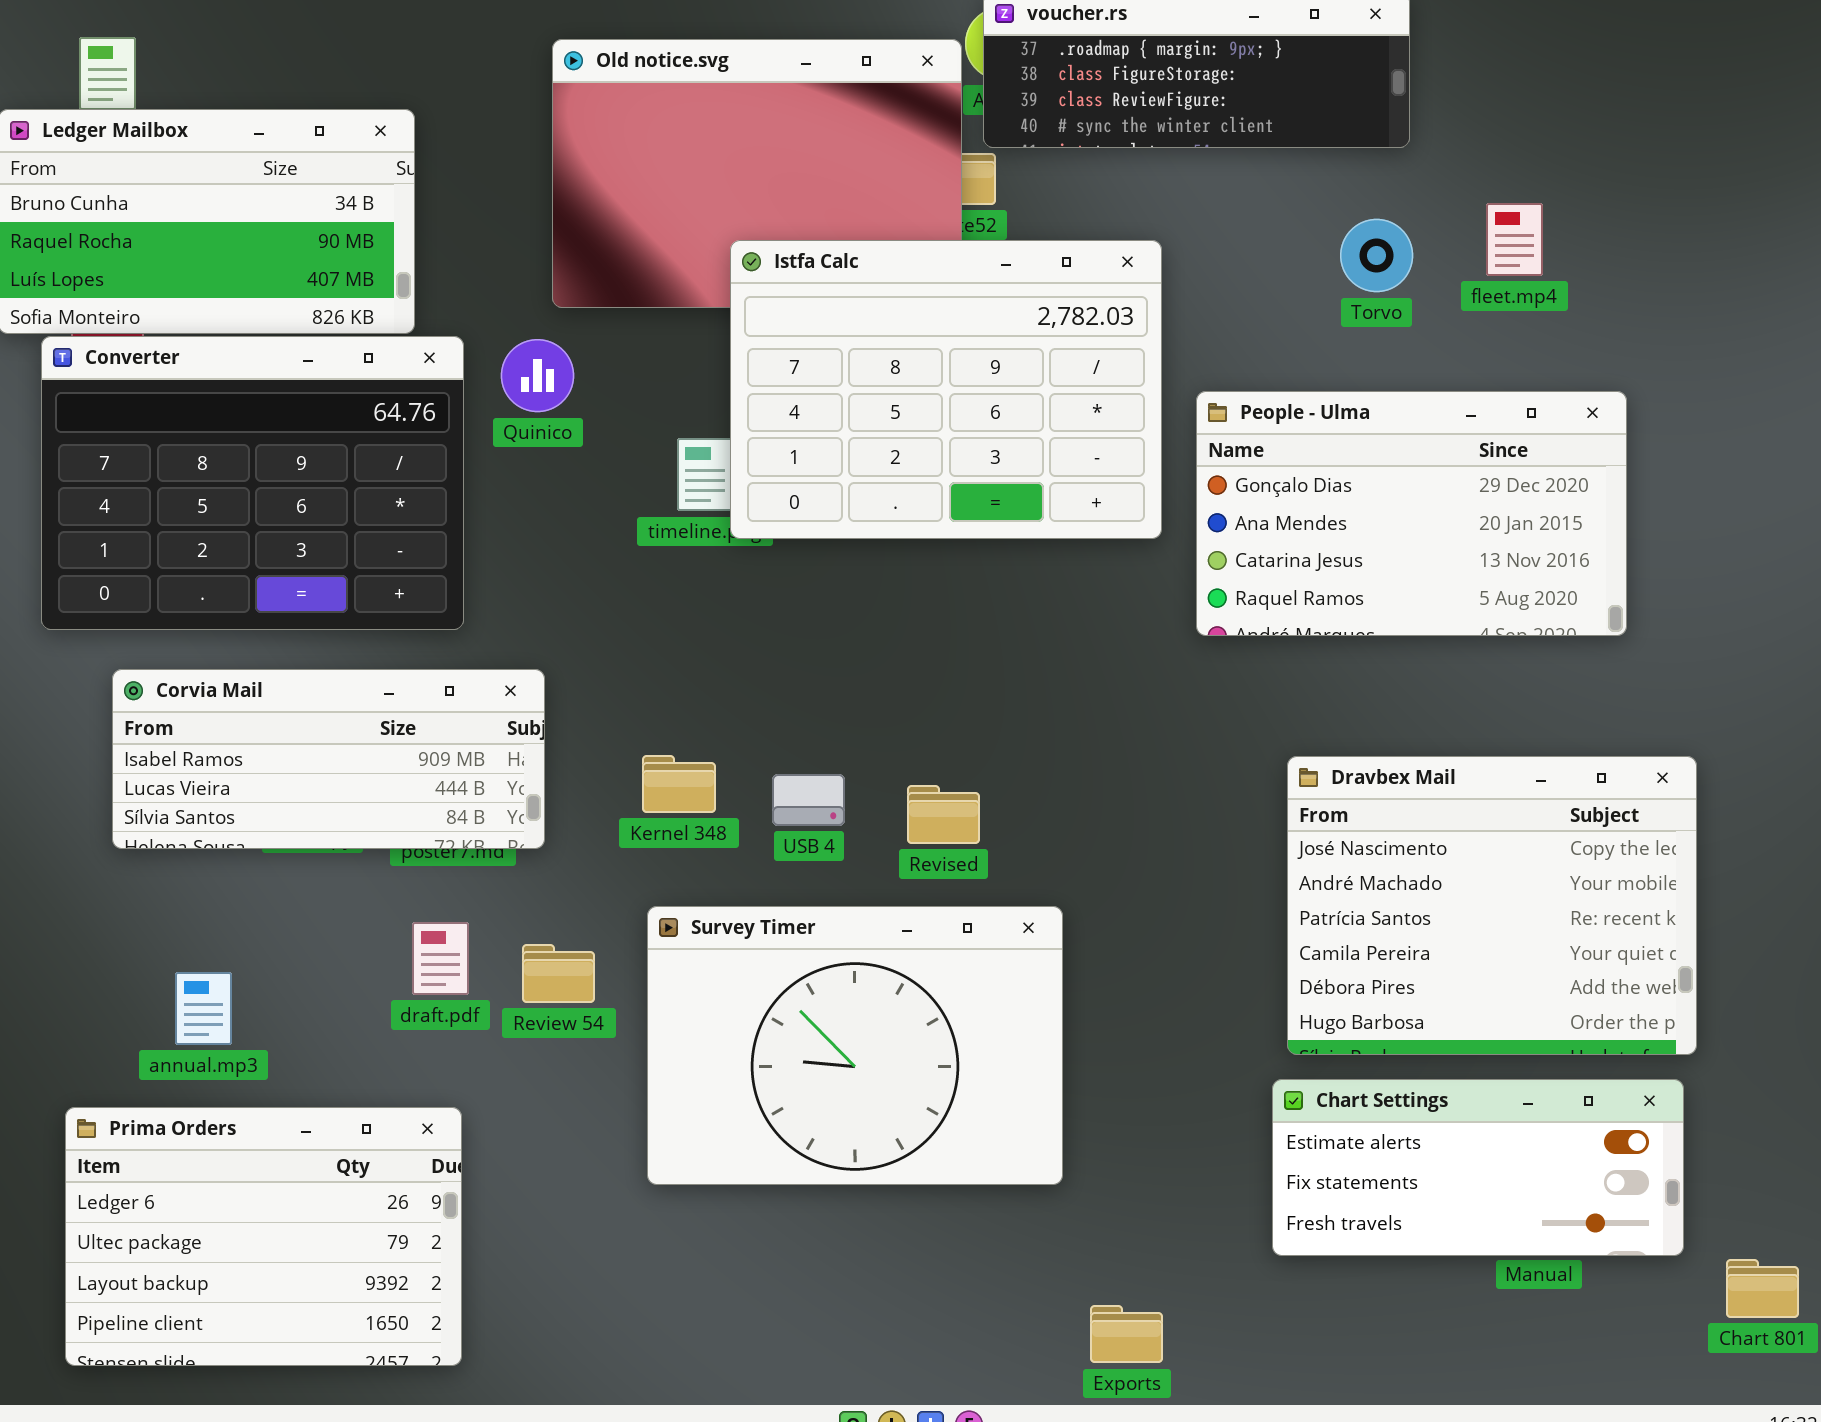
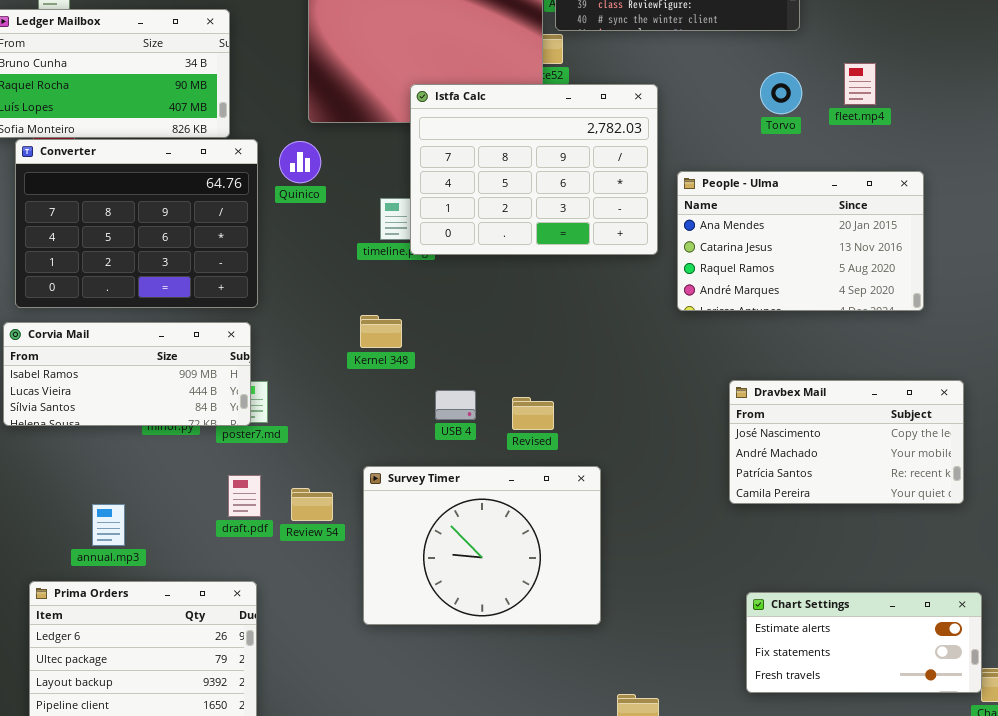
People - Ulma: [1196,391,1627,636] -> [677,171,924,311], scrolled down 1 row
Corvia Mail: [112,669,545,849] -> [3,322,251,426], moved
Kernel 348: [642,755,716,813] -> [360,315,402,348], moved
Dravbex Mail: [1287,756,1697,1055] -> [729,380,964,504], resized
Chart Settings: [1272,1079,1684,1256] -> [746,592,982,693], moved

